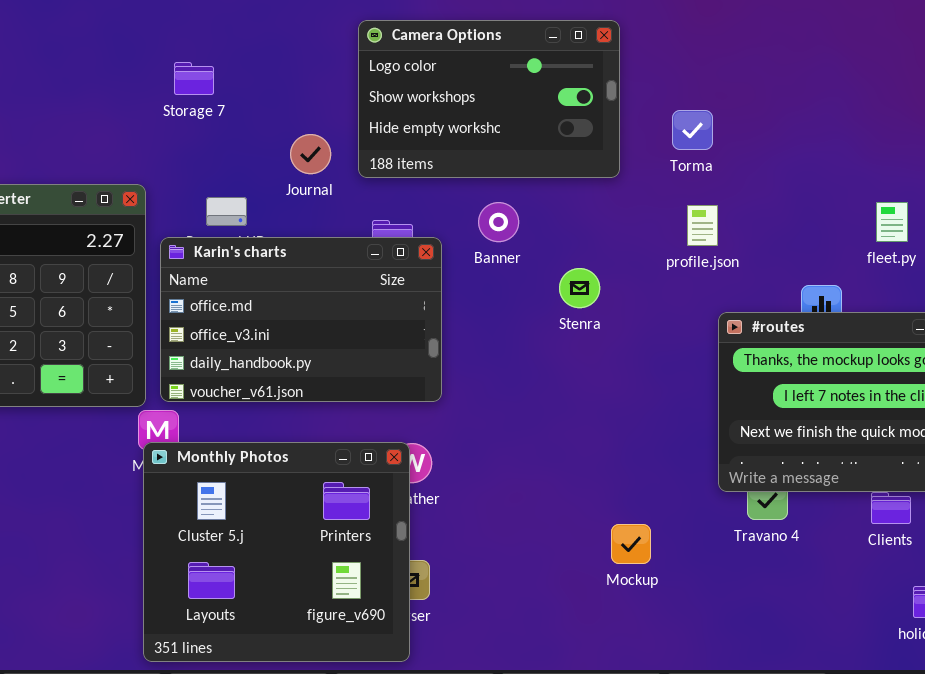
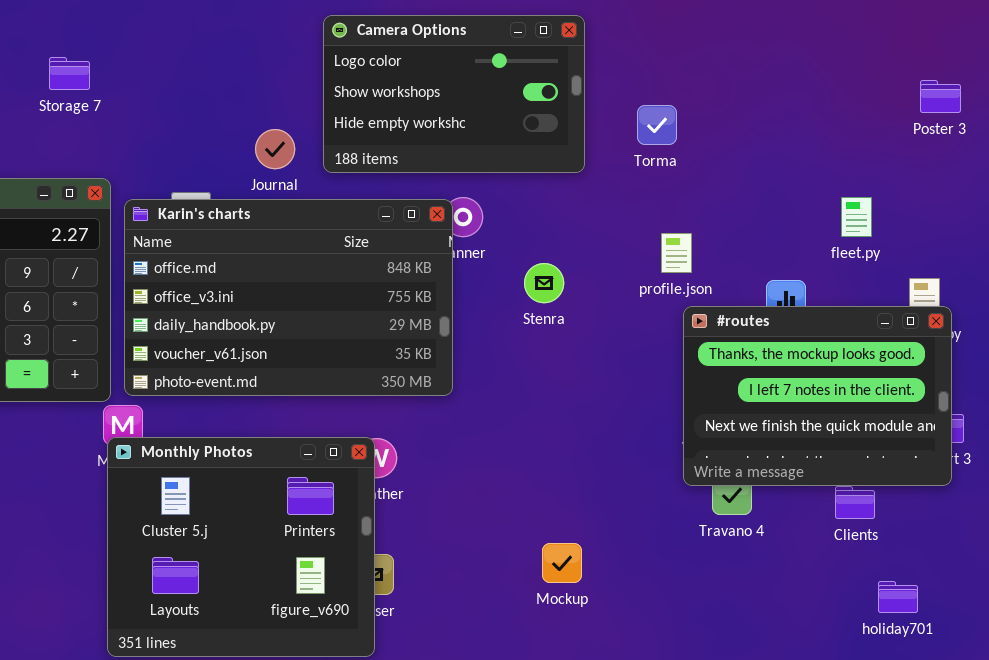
Storage 7: [174,62,214,95] -> [49,57,90,90], moved
profile.json: [687,205,718,246] -> [661,233,692,273], moved
Karin's charts: [160,237,442,402] -> [124,199,453,396], resized
Mockup: [611,524,651,564] -> [542,543,582,583], moved

